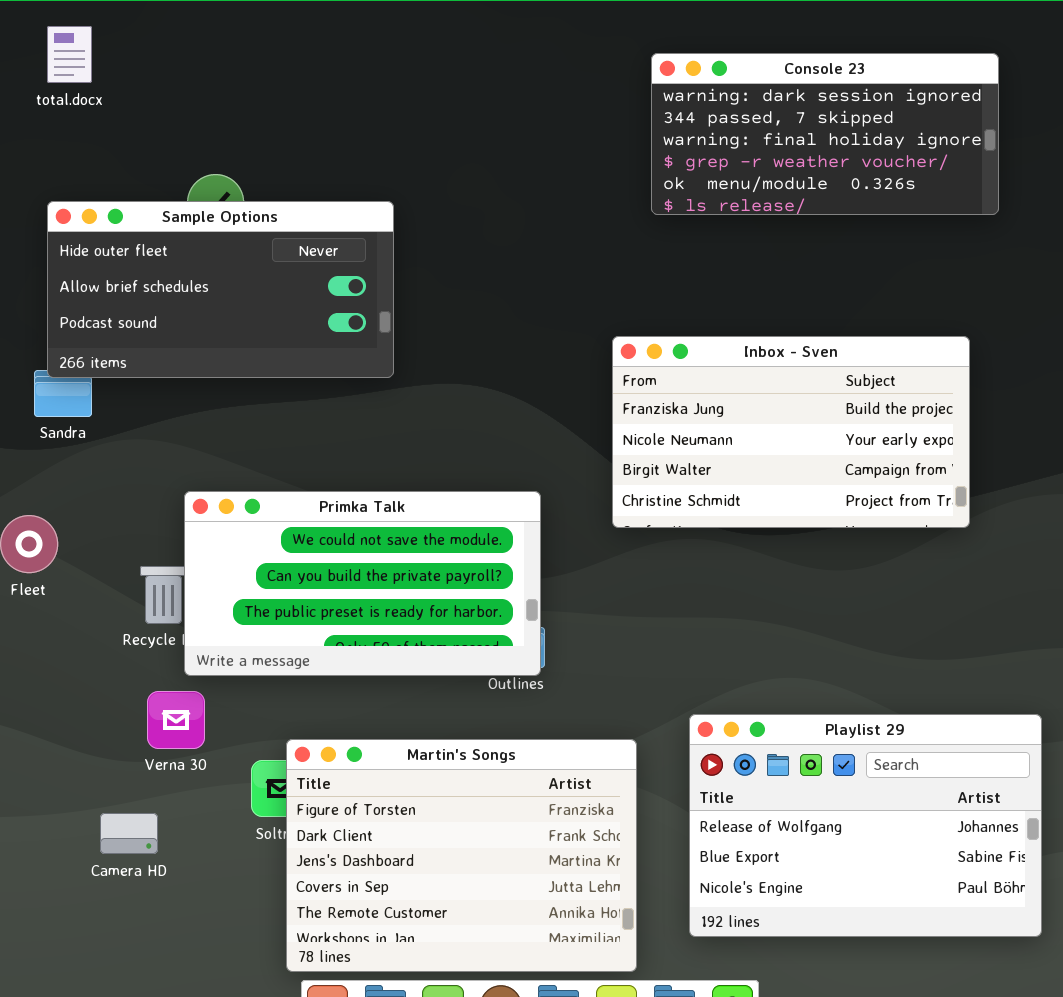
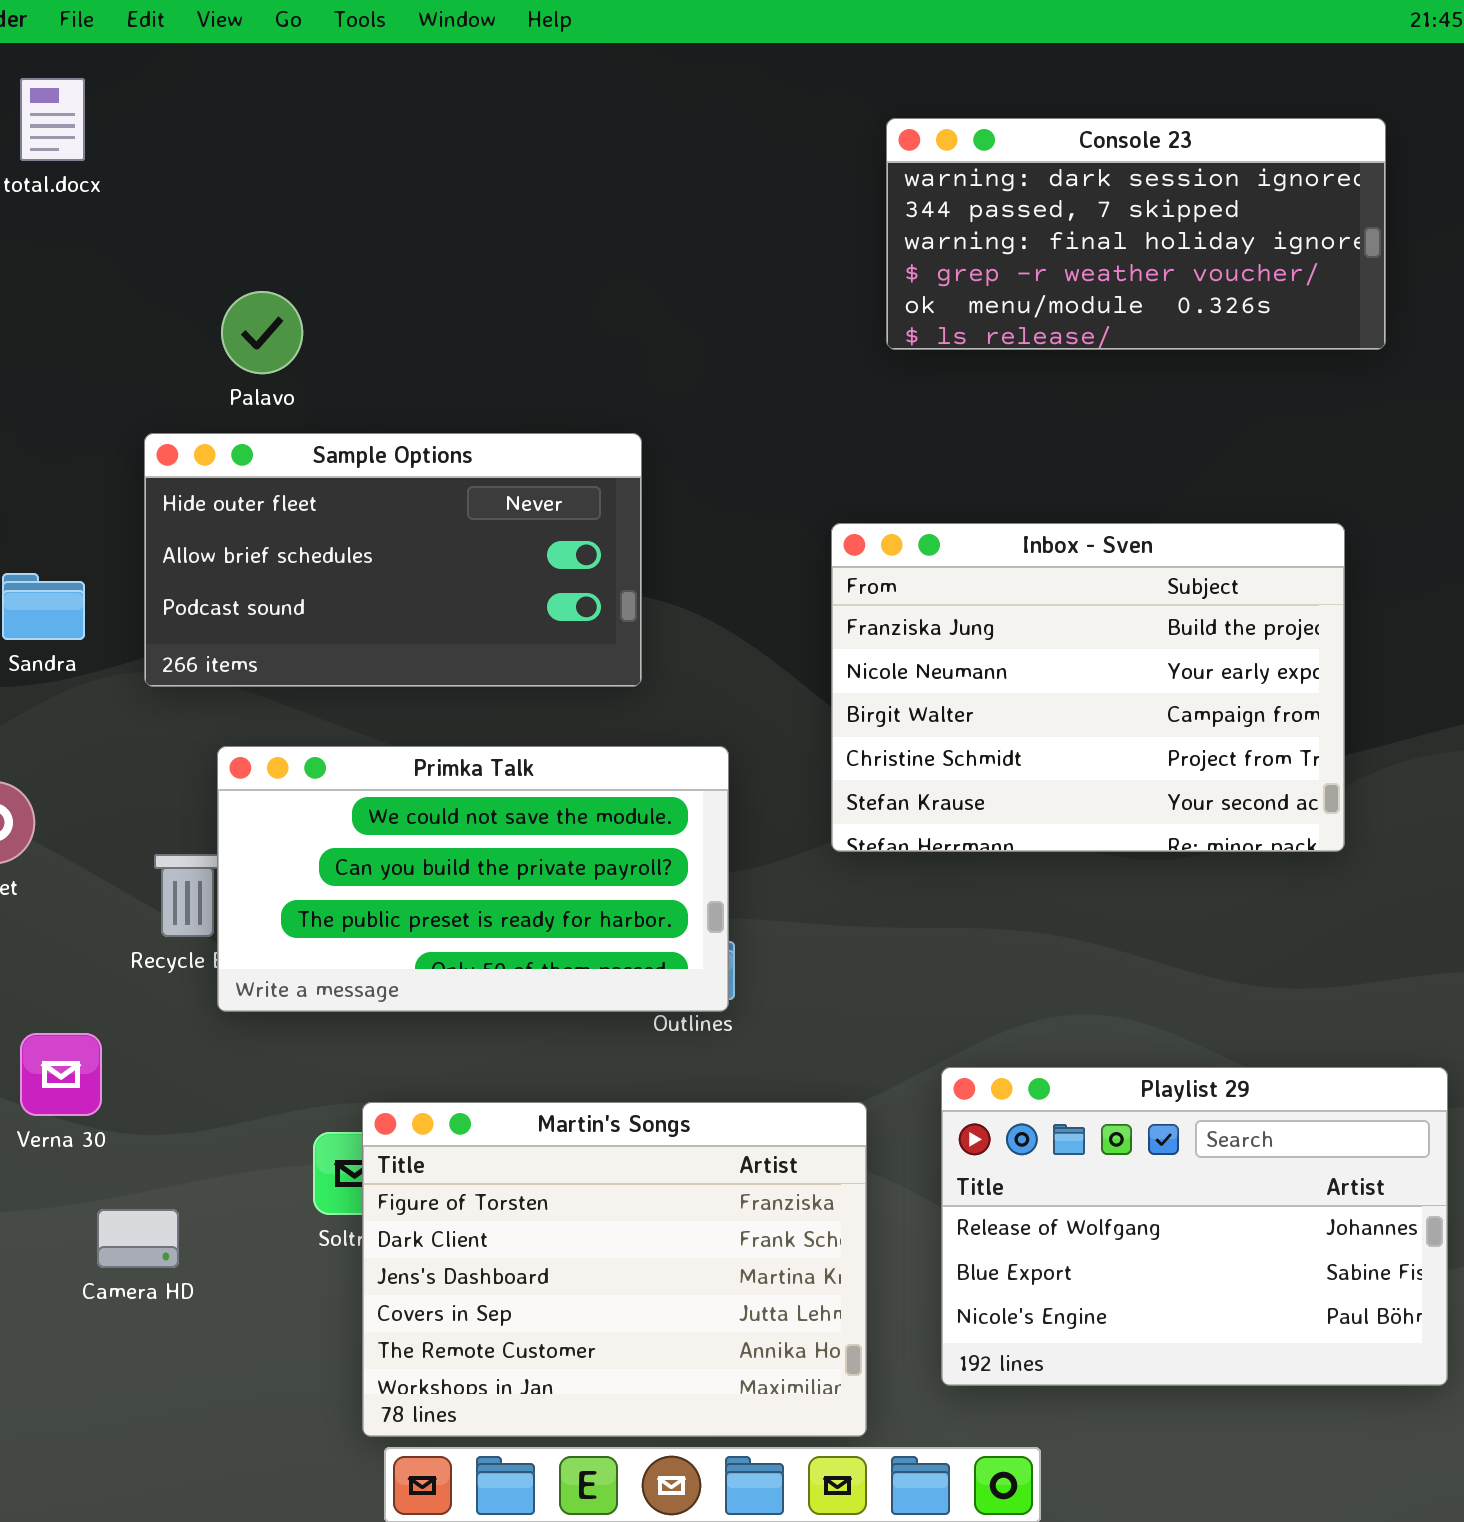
Sample Options: [47,201,394,378] -> [144,433,642,687], moved
Inbox - Sven: [612,336,970,528] -> [831,523,1345,852], resized
Verna 30: [147,691,205,749] -> [20,1033,102,1116], moved

